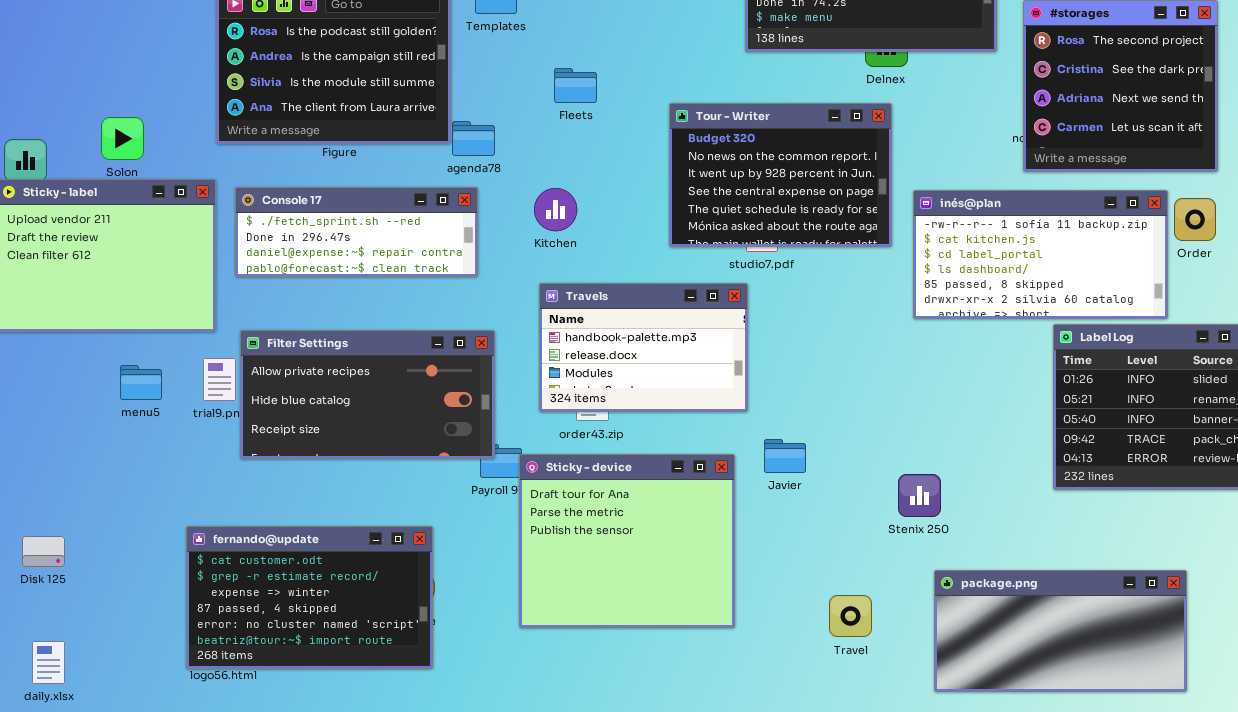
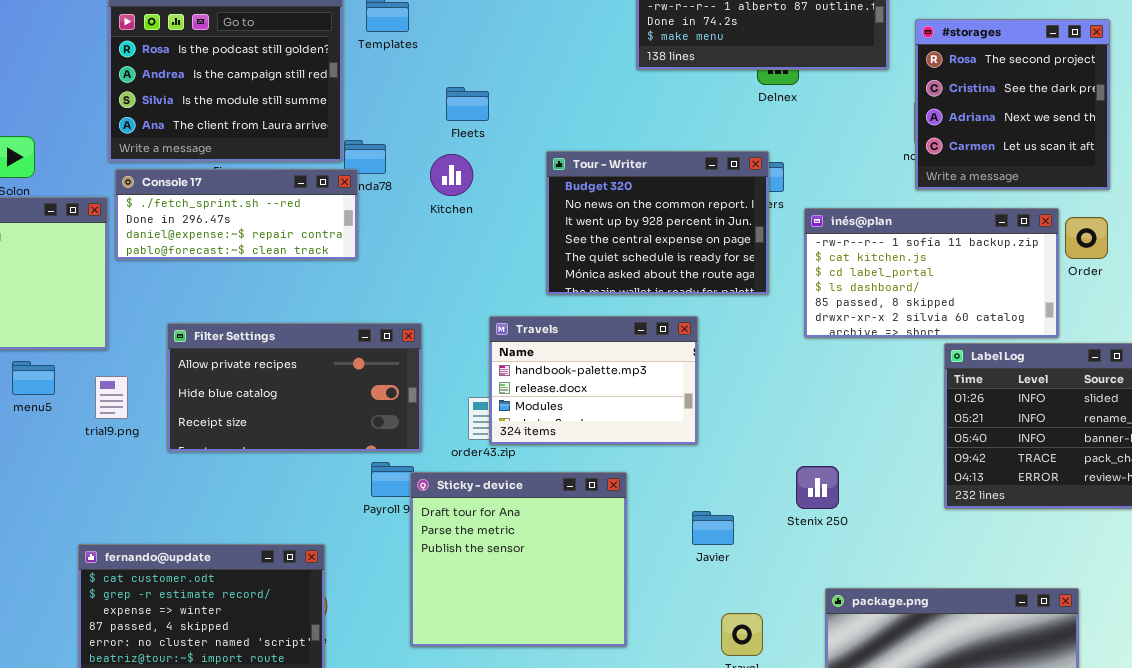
Tour - Writer: [669,103,892,247] -> [546,151,769,295], moved
Console 17: [235,187,478,277] -> [115,169,358,260], moved
Kitchen: [534,188,577,231] -> [430,154,473,196], moved
Travels: [539,283,748,412] -> [489,316,698,445], moved
Filter Settings: [240,330,495,459] -> [167,323,422,452], moved
menu5: [120,365,162,400] -> [12,361,55,395], moved
Javier: [764,439,806,473] -> [692,511,734,545], moved
Stenix 250: [898,474,941,517] -> [796,466,839,509], moved

